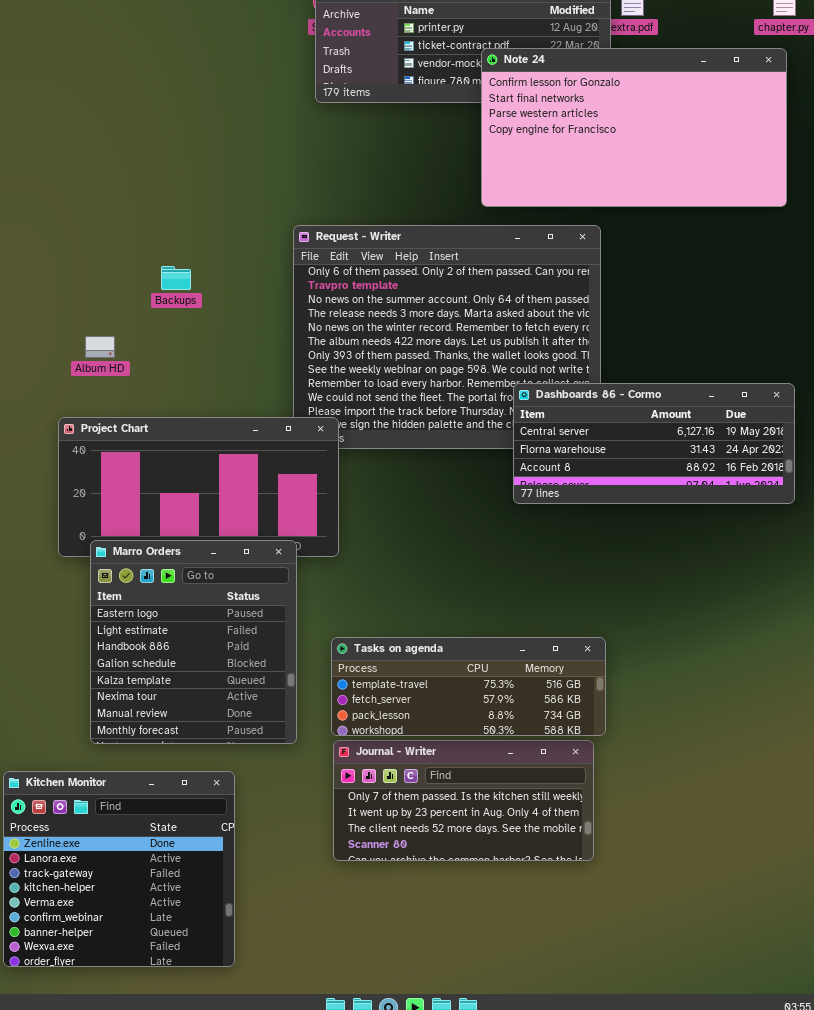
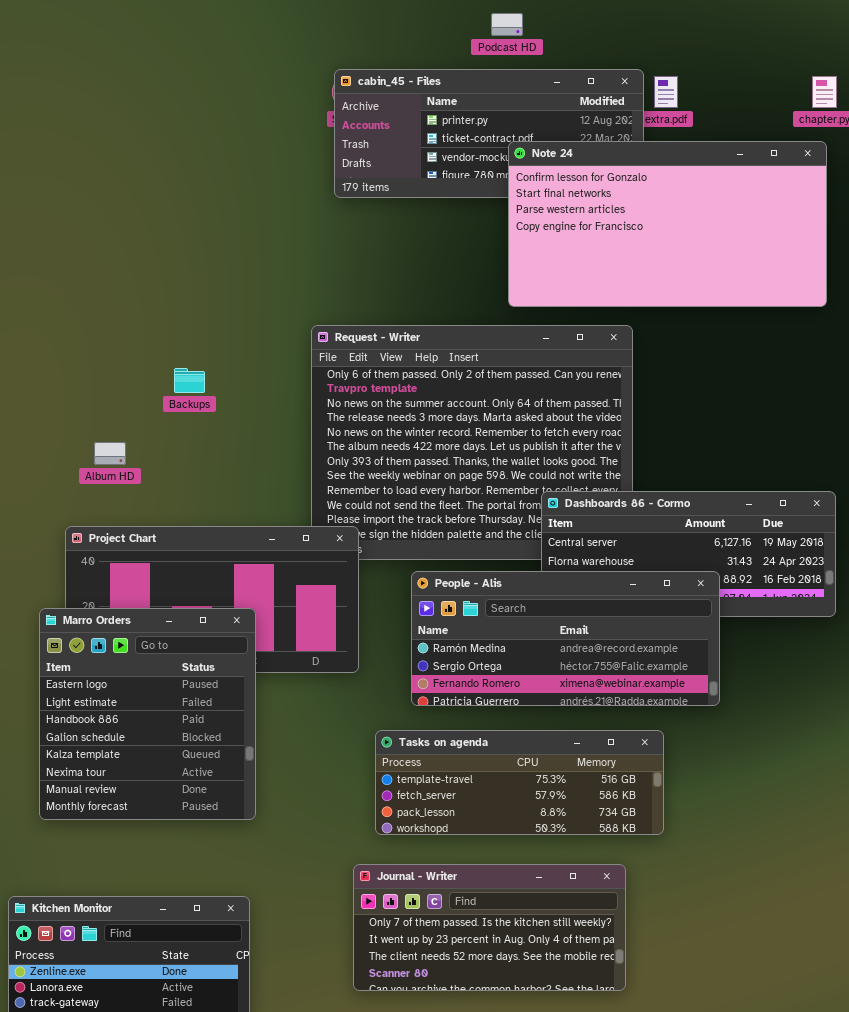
People - Alis: none -> [411,571,720,706], opened
Marro Orders: [90,540,297,744] -> [39,608,256,820], moved
Tasks on agenda: [331,637,606,736] -> [375,730,664,835], moved

